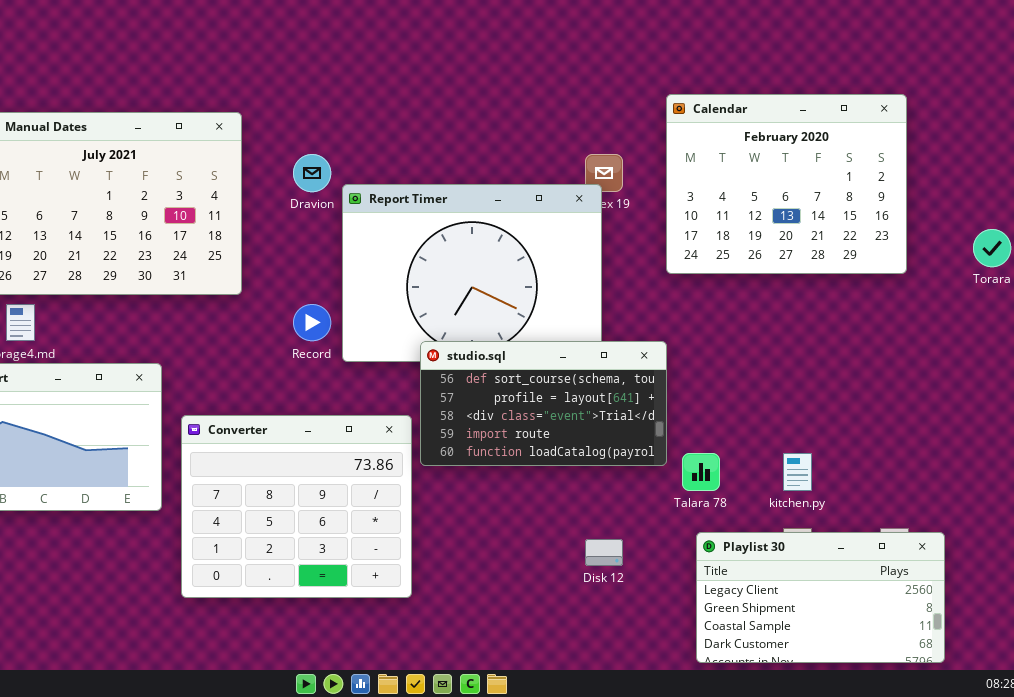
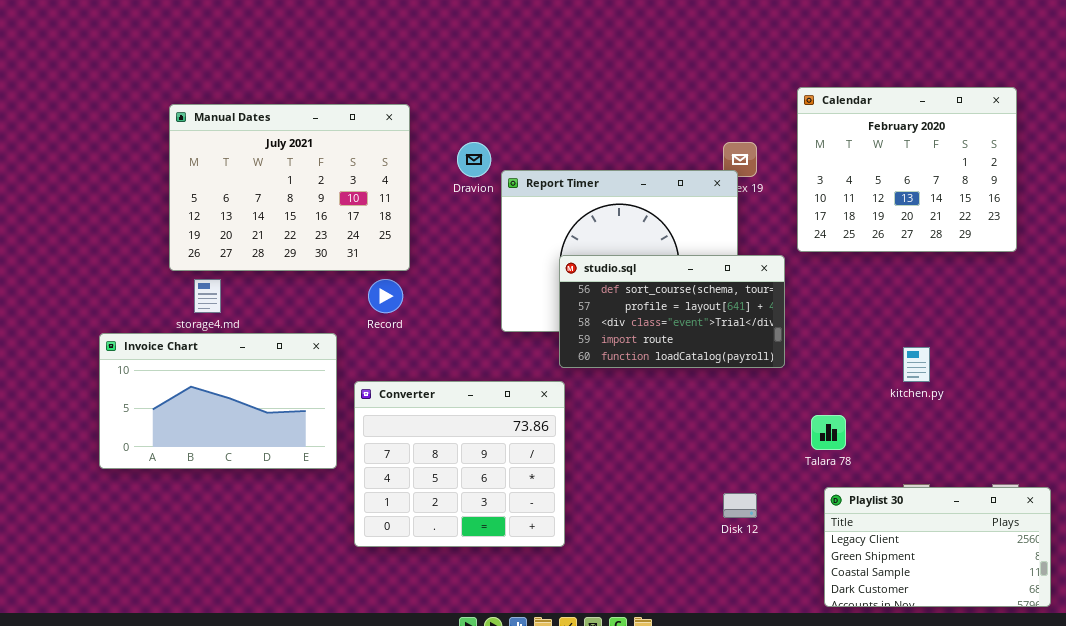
Record: [293,304,331,341] -> [368,279,403,313], moved
studio.sql: [420,341,667,466] -> [559,255,785,368], moved
kitchen.py: [783,453,812,491] -> [903,347,930,382], moved

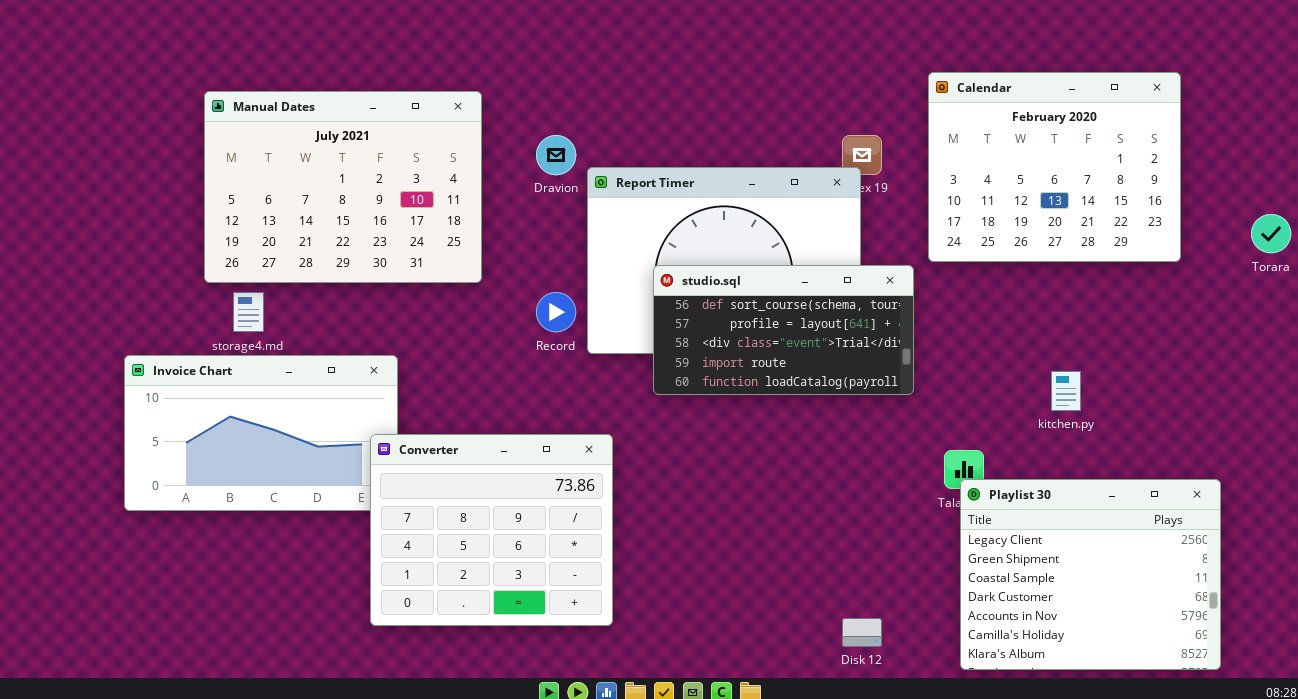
Record: [368,279,403,313] -> [536,292,576,332], moved
Converter: [354,381,565,547] -> [370,434,613,626], moved
Playlist 30: [824,487,1051,607] -> [960,479,1221,670], resized
Disk 12: [723,493,757,518] -> [842,618,882,647], moved

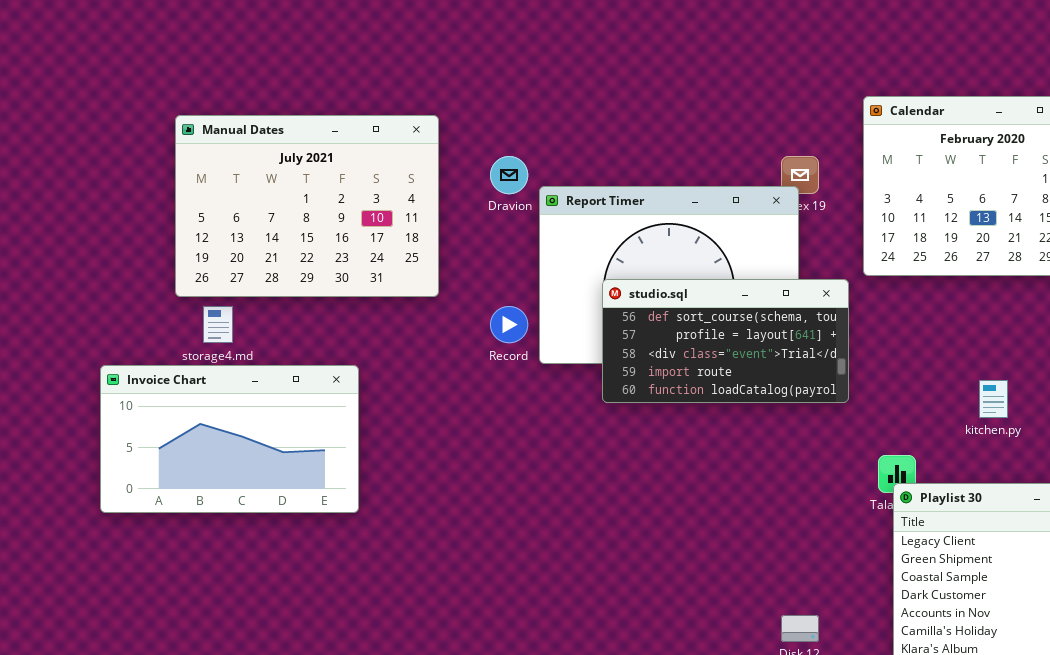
Converter: [370,434,613,626] -> none, closed

